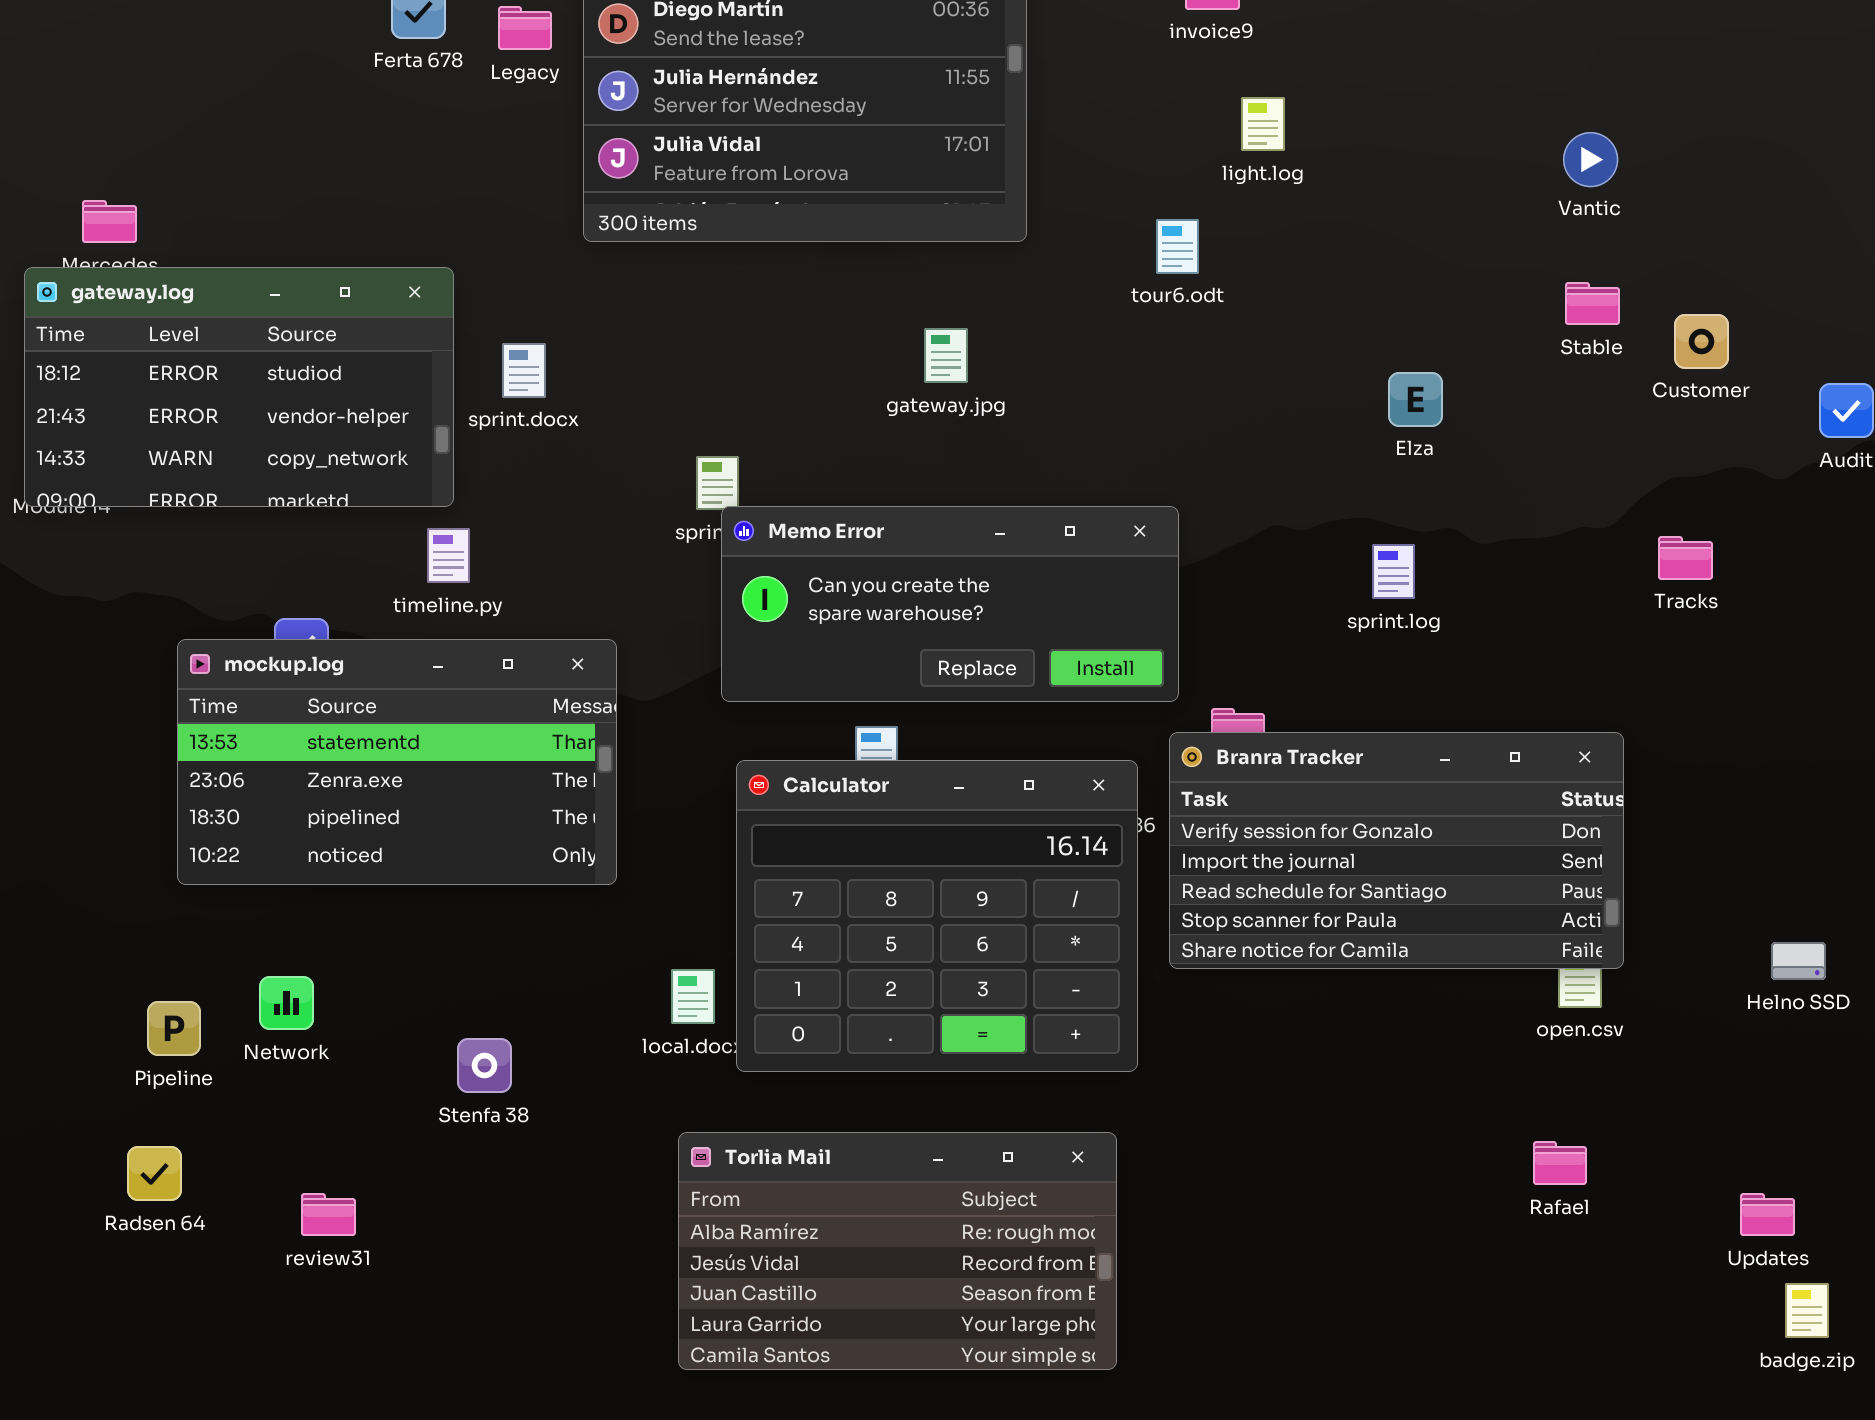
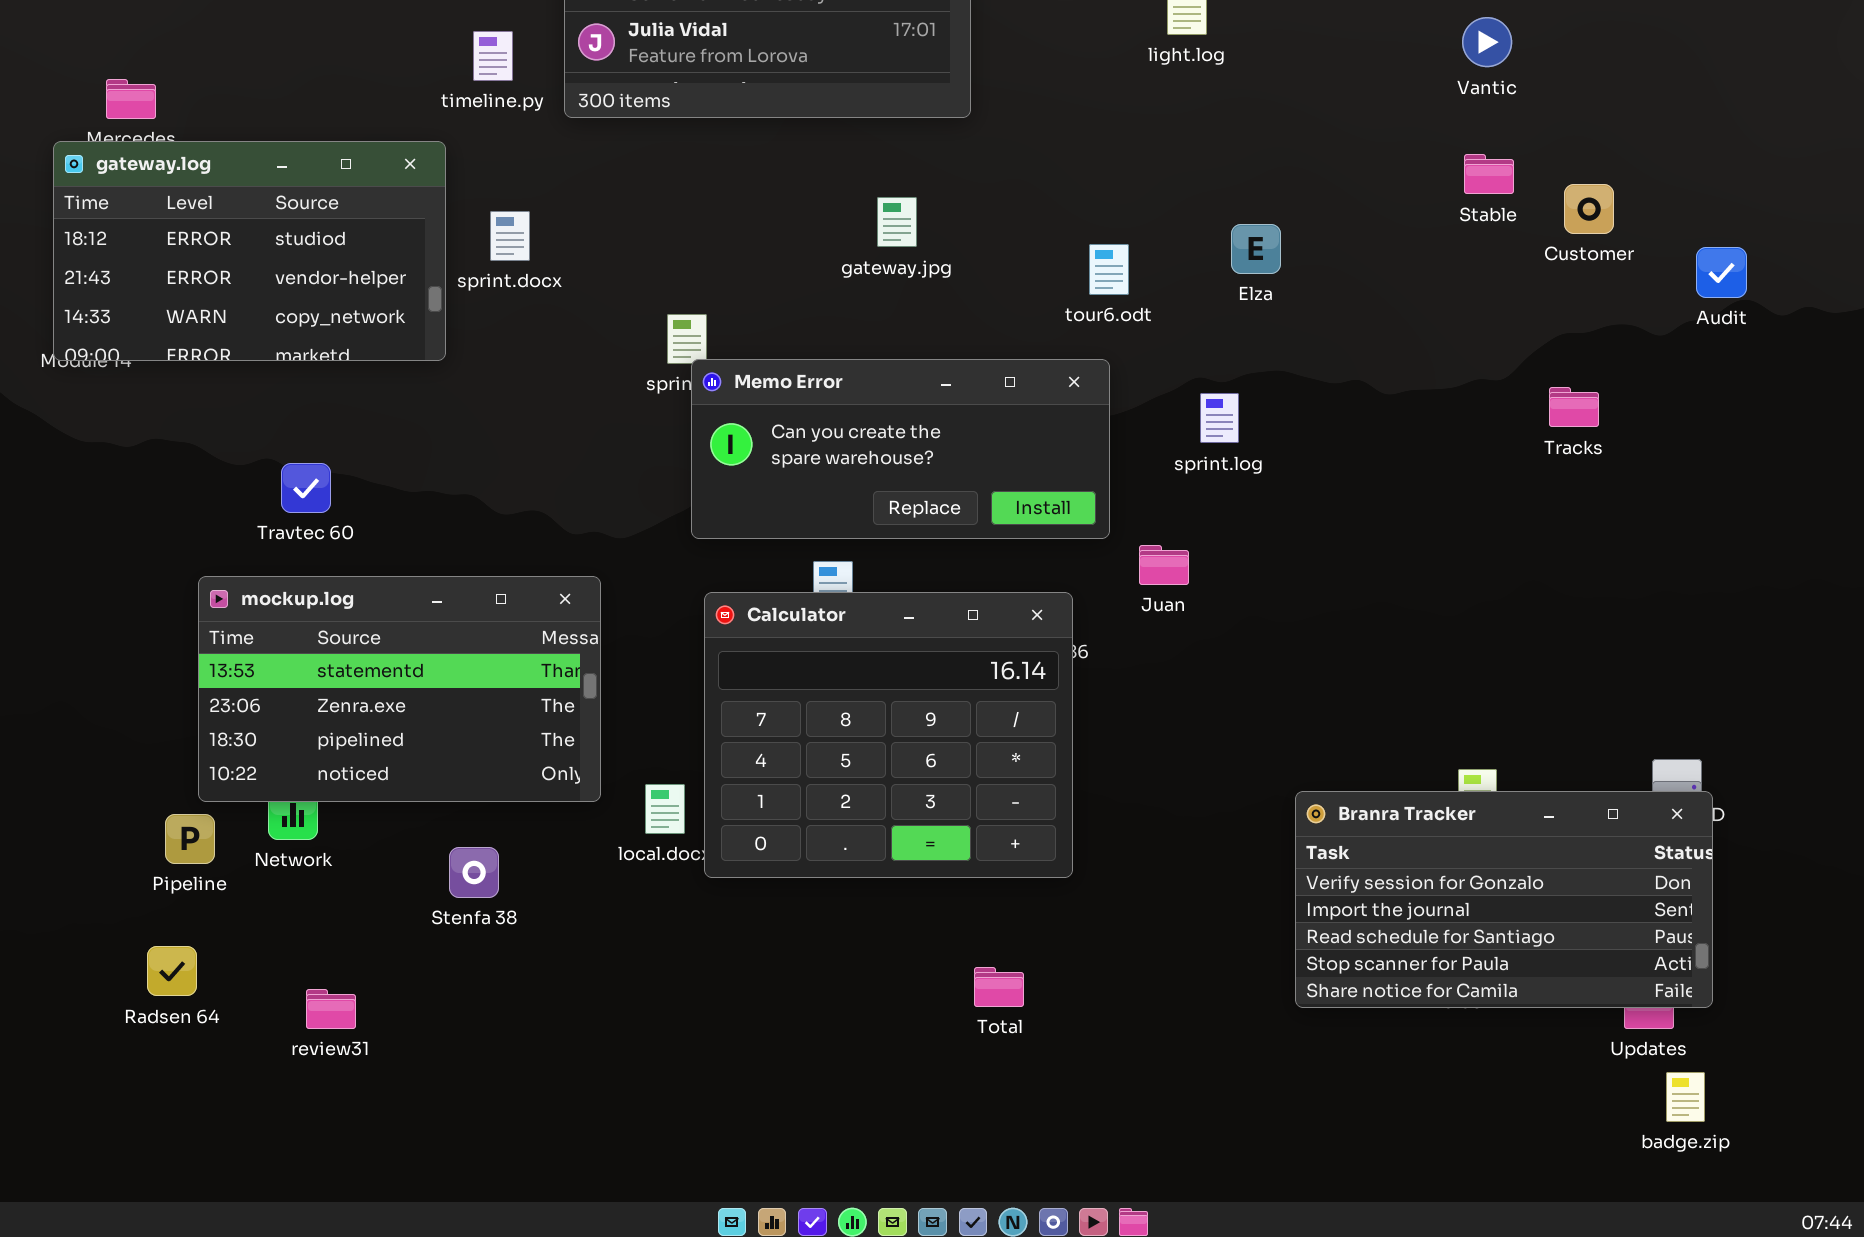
tour6.odt: [1156,219,1199,274] -> [1089,244,1129,295], moved
Elza: [1388,372,1443,427] -> [1231,224,1281,274], moved
timeline.py: [427,528,470,583] -> [473,31,513,81], moved
sprint.log: [1372,544,1415,599] -> [1200,393,1239,443], moved
mockup.log: [177,639,617,885] -> [198,576,601,802], moved
Branra Tracker: [1169,732,1624,969] -> [1295,791,1713,1008], moved
Torlia Mail: [678,1132,1117,1370] -> none, closed

